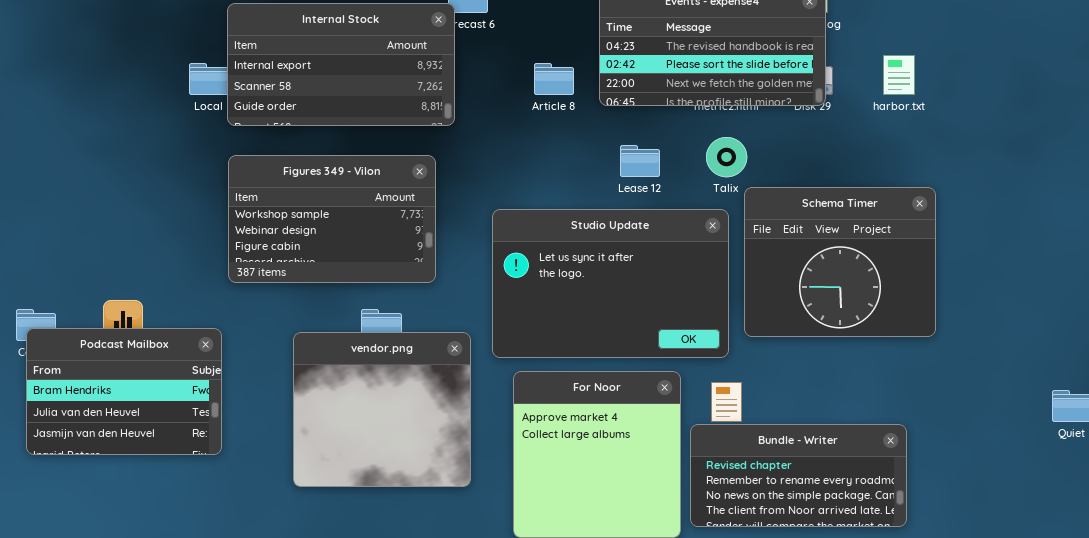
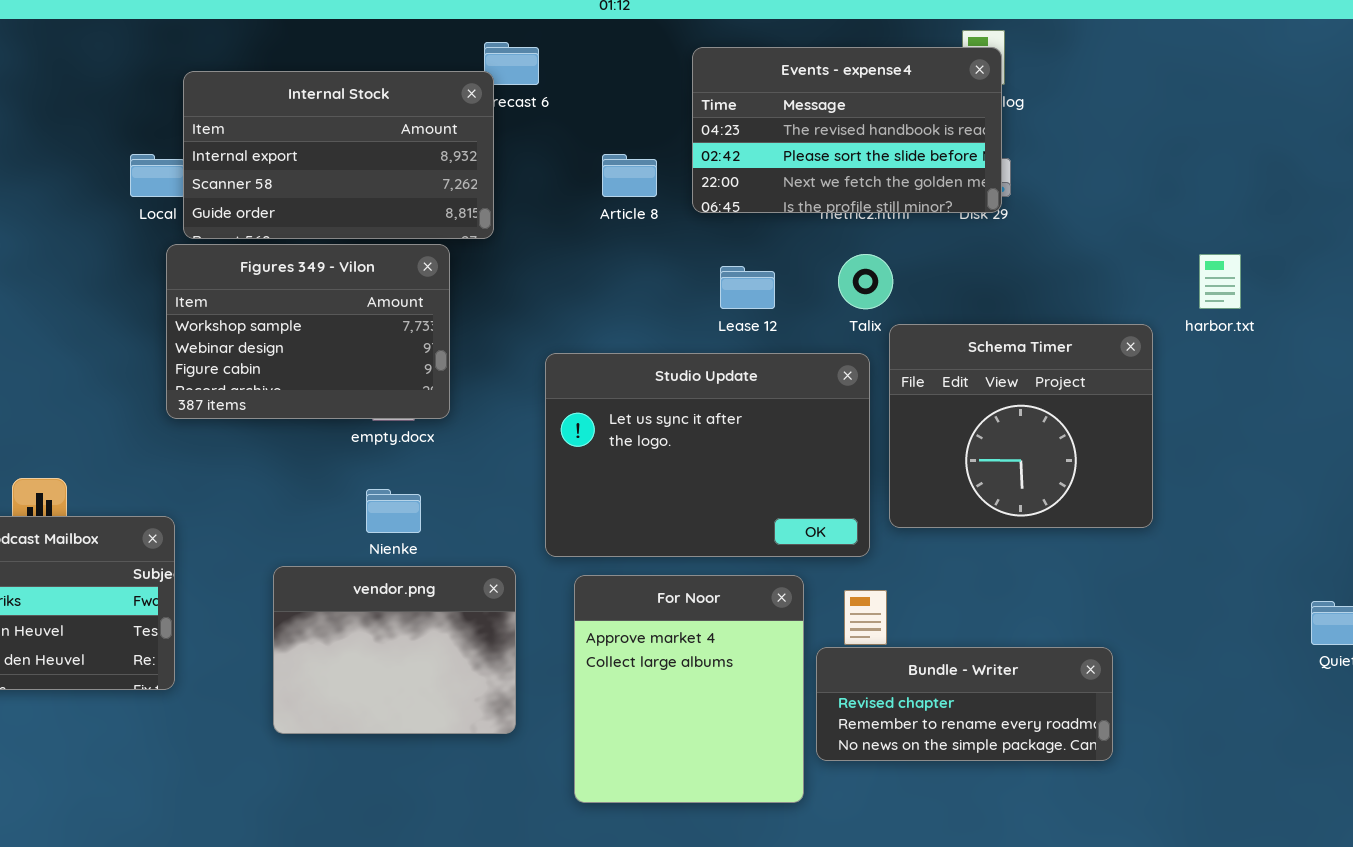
harbor.txt: [883,55,915,95] -> [1199,254,1241,309], moved
Figures 349 - Vilon: [228,155,436,283] -> [166,244,450,419], moved
vendor.png: [293,332,471,487] -> [273,566,516,734], resized
Bundle - Writer: [690,424,907,527] -> [816,647,1113,761], resized

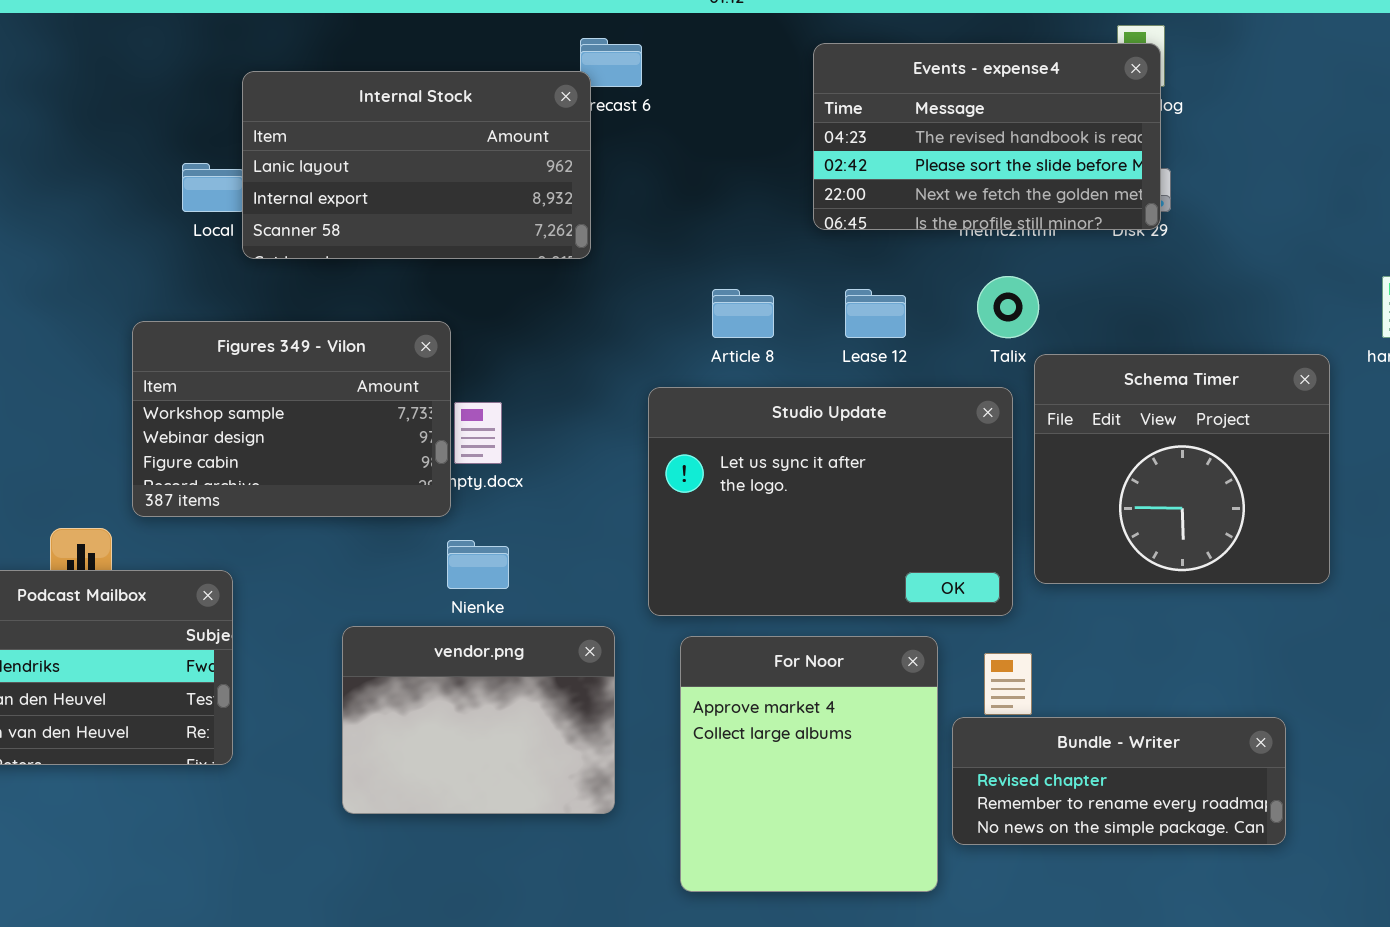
Internal Stock: [183,71,494,239] -> [242,71,591,259], scrolled up 1 row
Article 8: [602,154,657,197] -> [712,289,774,338], moved
Figures 349 - Vilon: [166,244,450,419] -> [132,321,451,517], moved

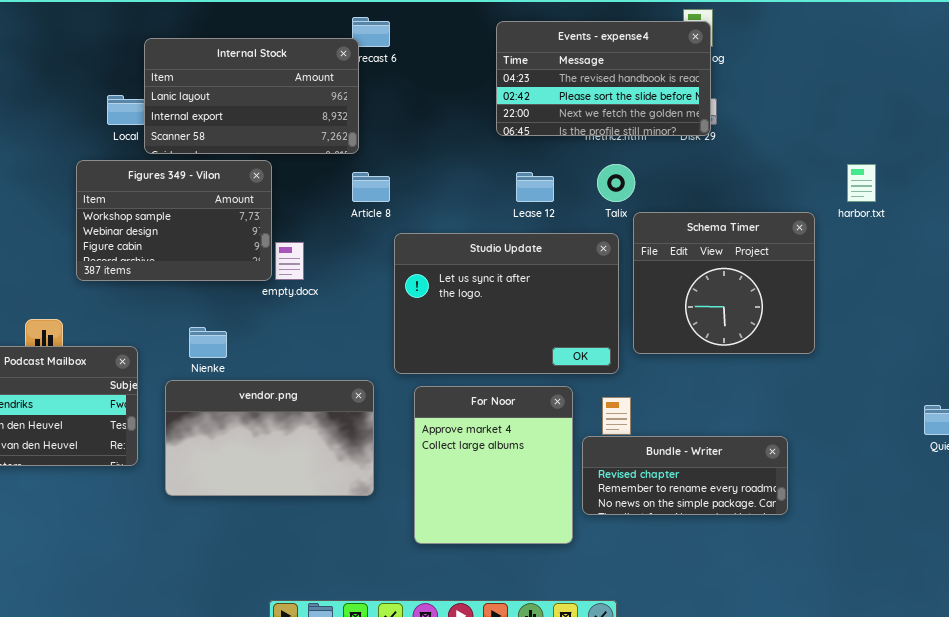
Article 8: [712,289,774,338] -> [352,172,390,202], moved
Figures 349 - Vilon: [132,321,451,517] -> [76,160,272,281], moved
Nienke: [447,540,509,589] -> [189,327,227,358], moved
vendor.png: [342,626,615,814] -> [165,380,374,496], resized

